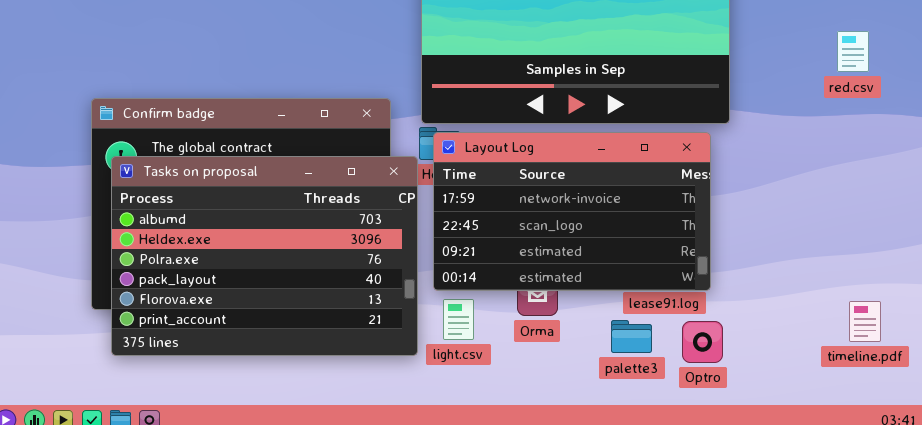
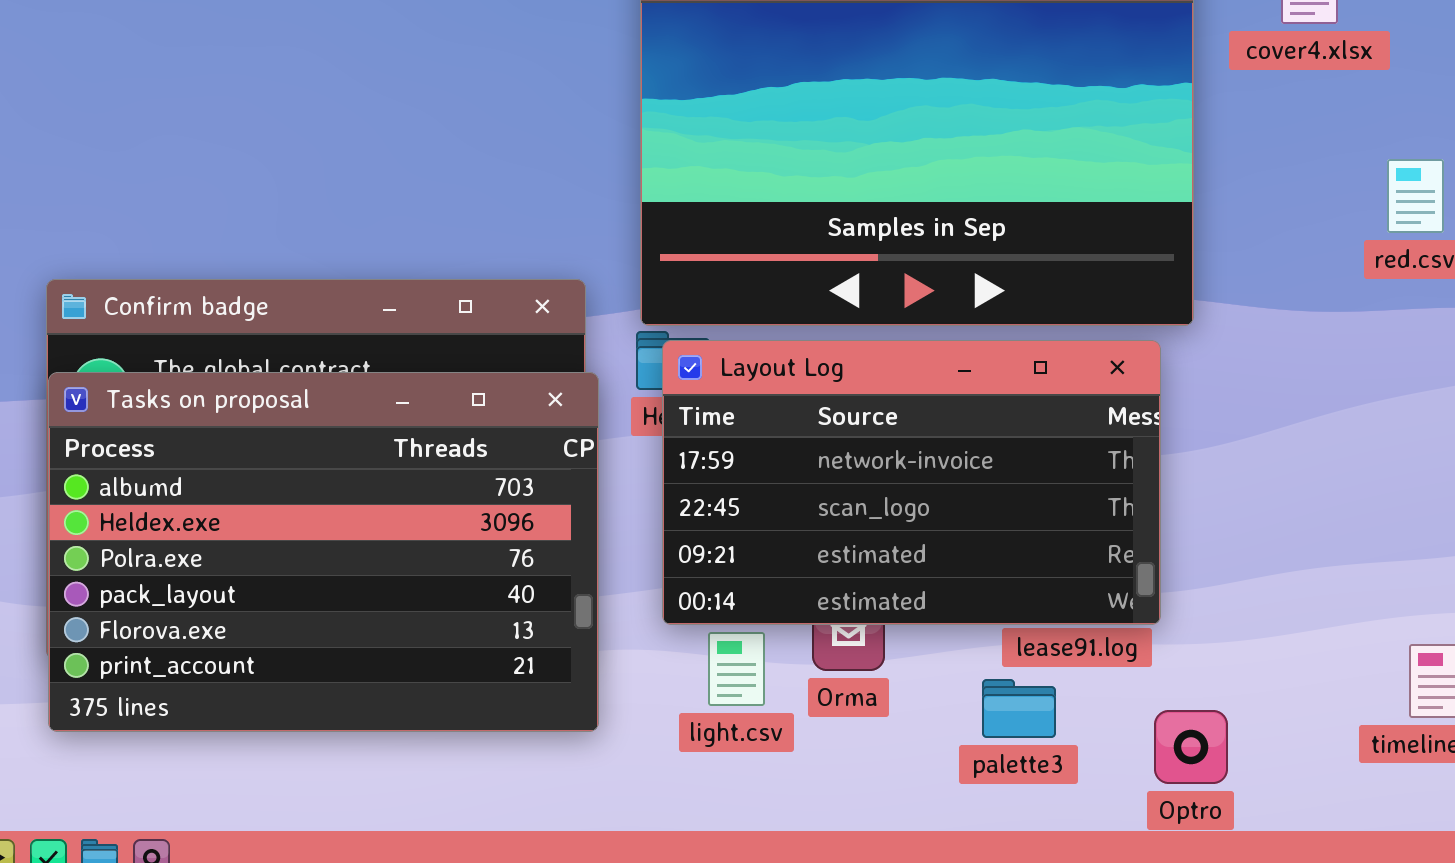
Tasks on proposal: [111,156,418,356] -> [48,372,599,732], moved
light.csv: [443,299,474,340] -> [708,632,765,706], moved
Optro: [682,321,723,363] -> [1154,710,1228,784], moved

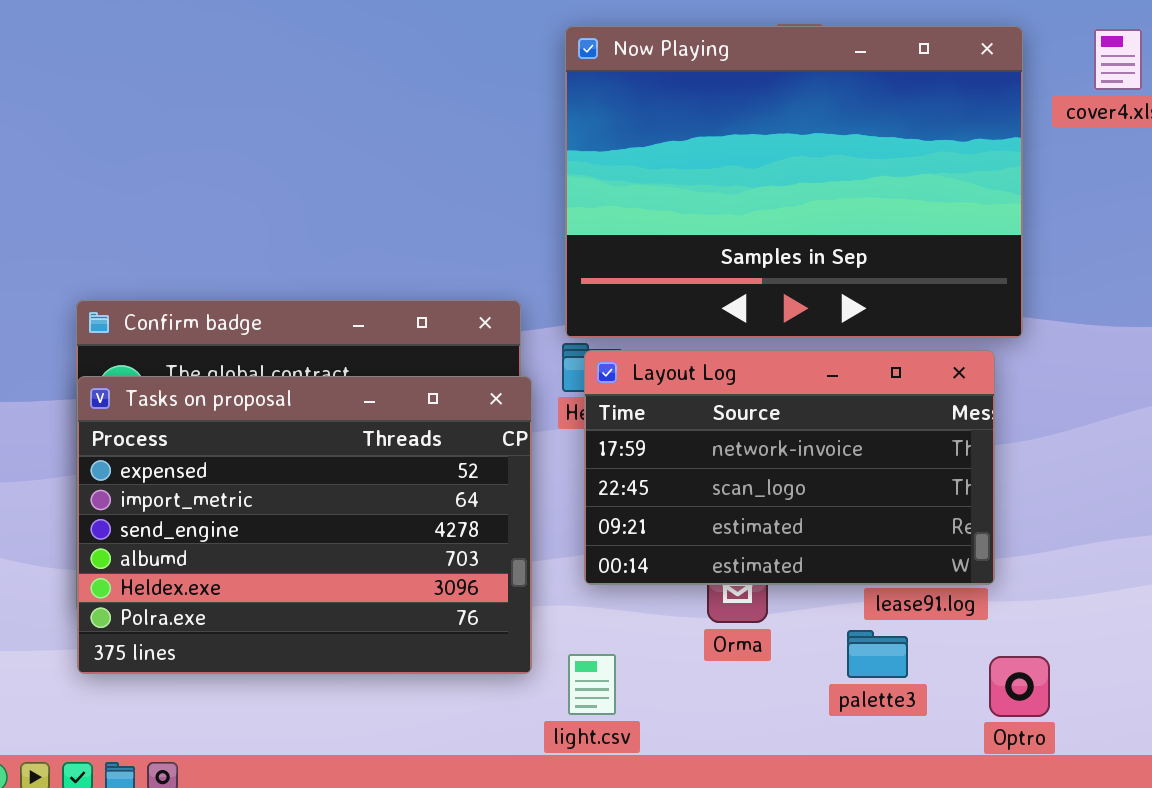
Tasks on proposal: [48,372,599,732] -> [77,376,532,674], scrolled up 3 rows
light.csv: [708,632,765,706] -> [568,654,616,715], moved

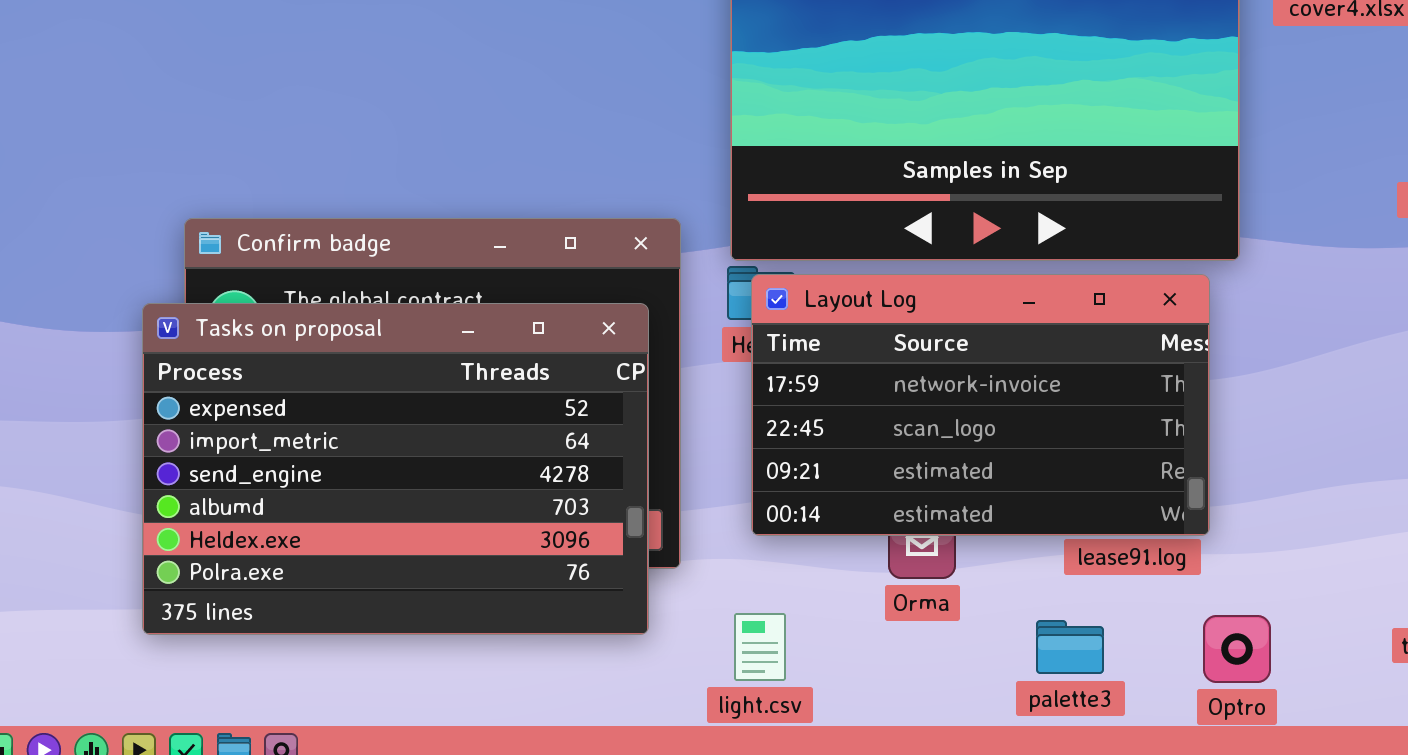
Tasks on proposal: [77,376,532,674] -> [142,303,649,635], moved
palette3: [847,630,908,678] -> [1036,620,1104,674], moved

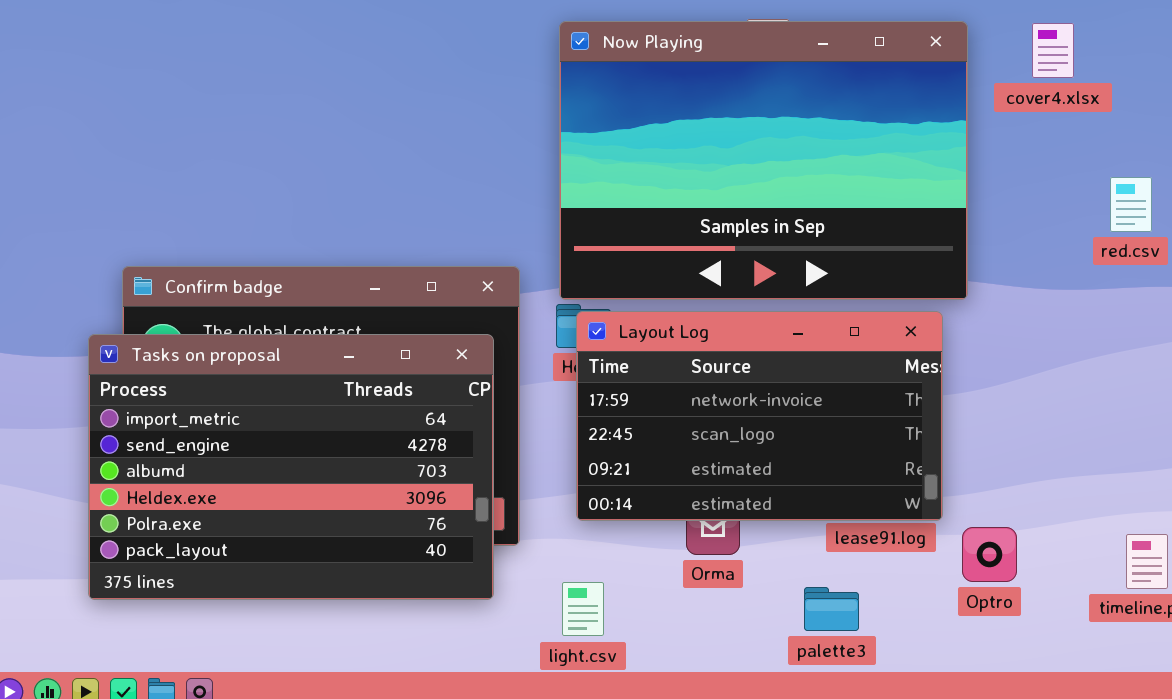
Tasks on proposal: [142,303,649,635] -> [88,334,494,600], scrolled down 1 row
Optro: [1203,615,1271,683] -> [962,527,1017,582], moved

